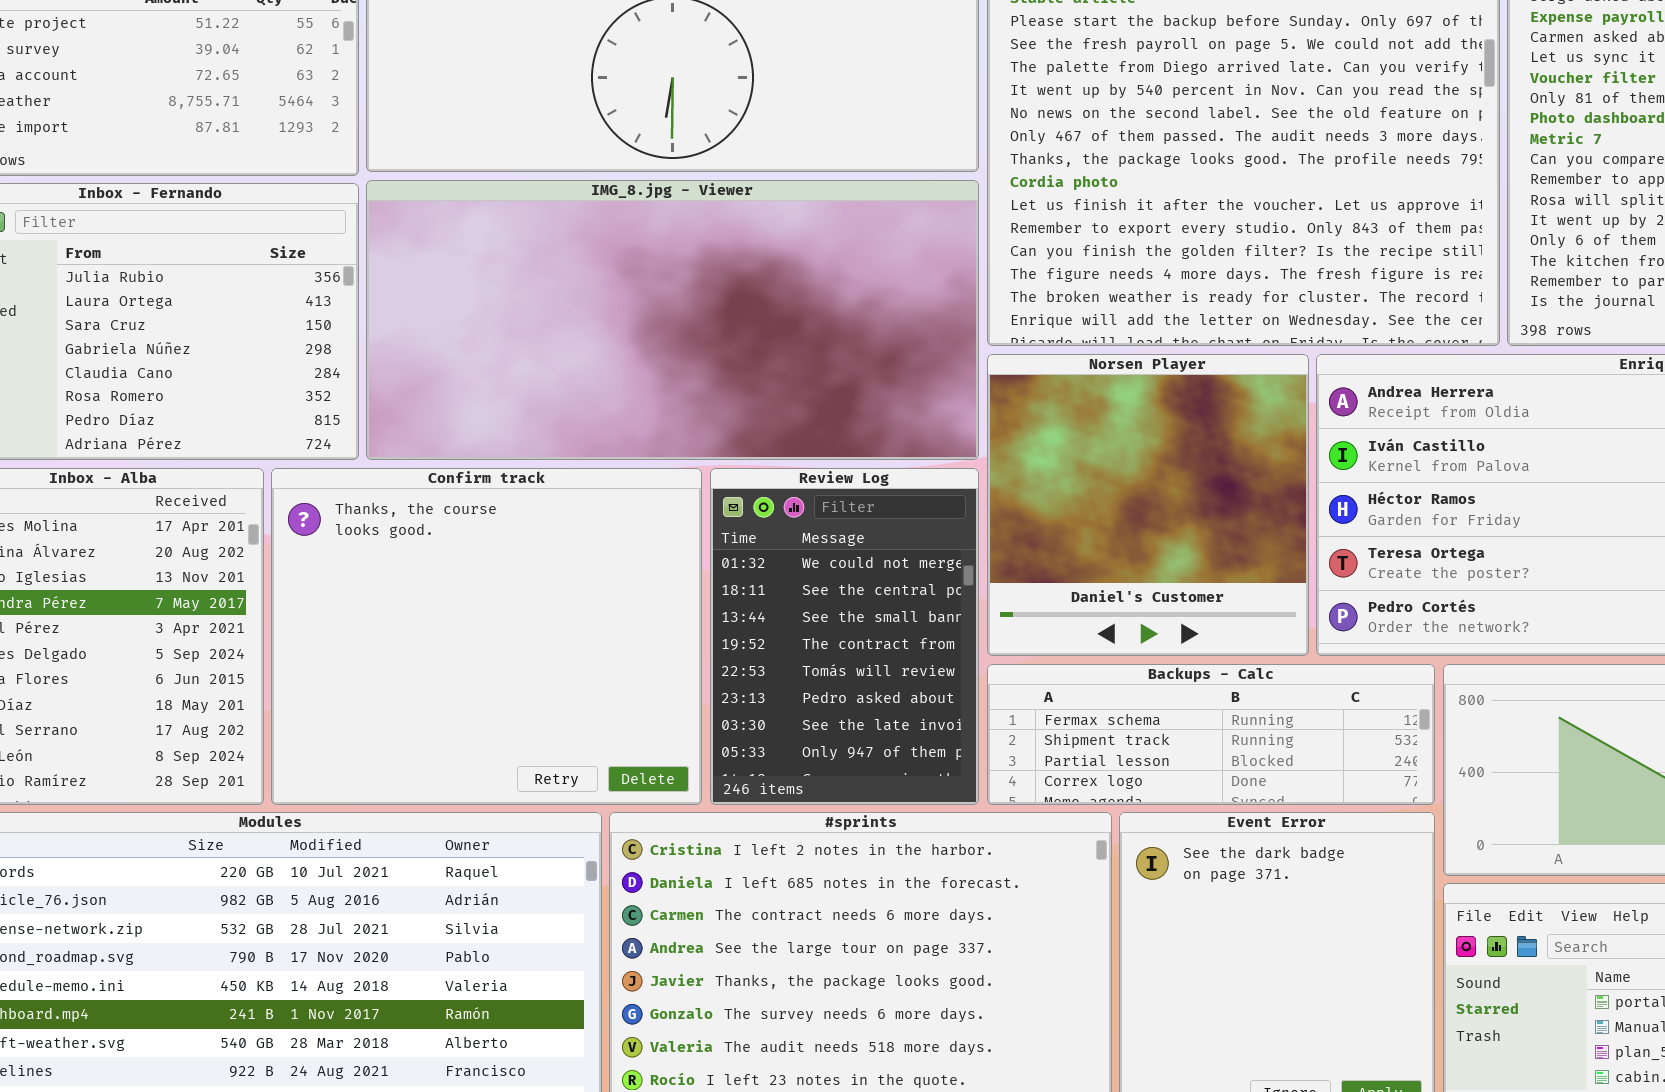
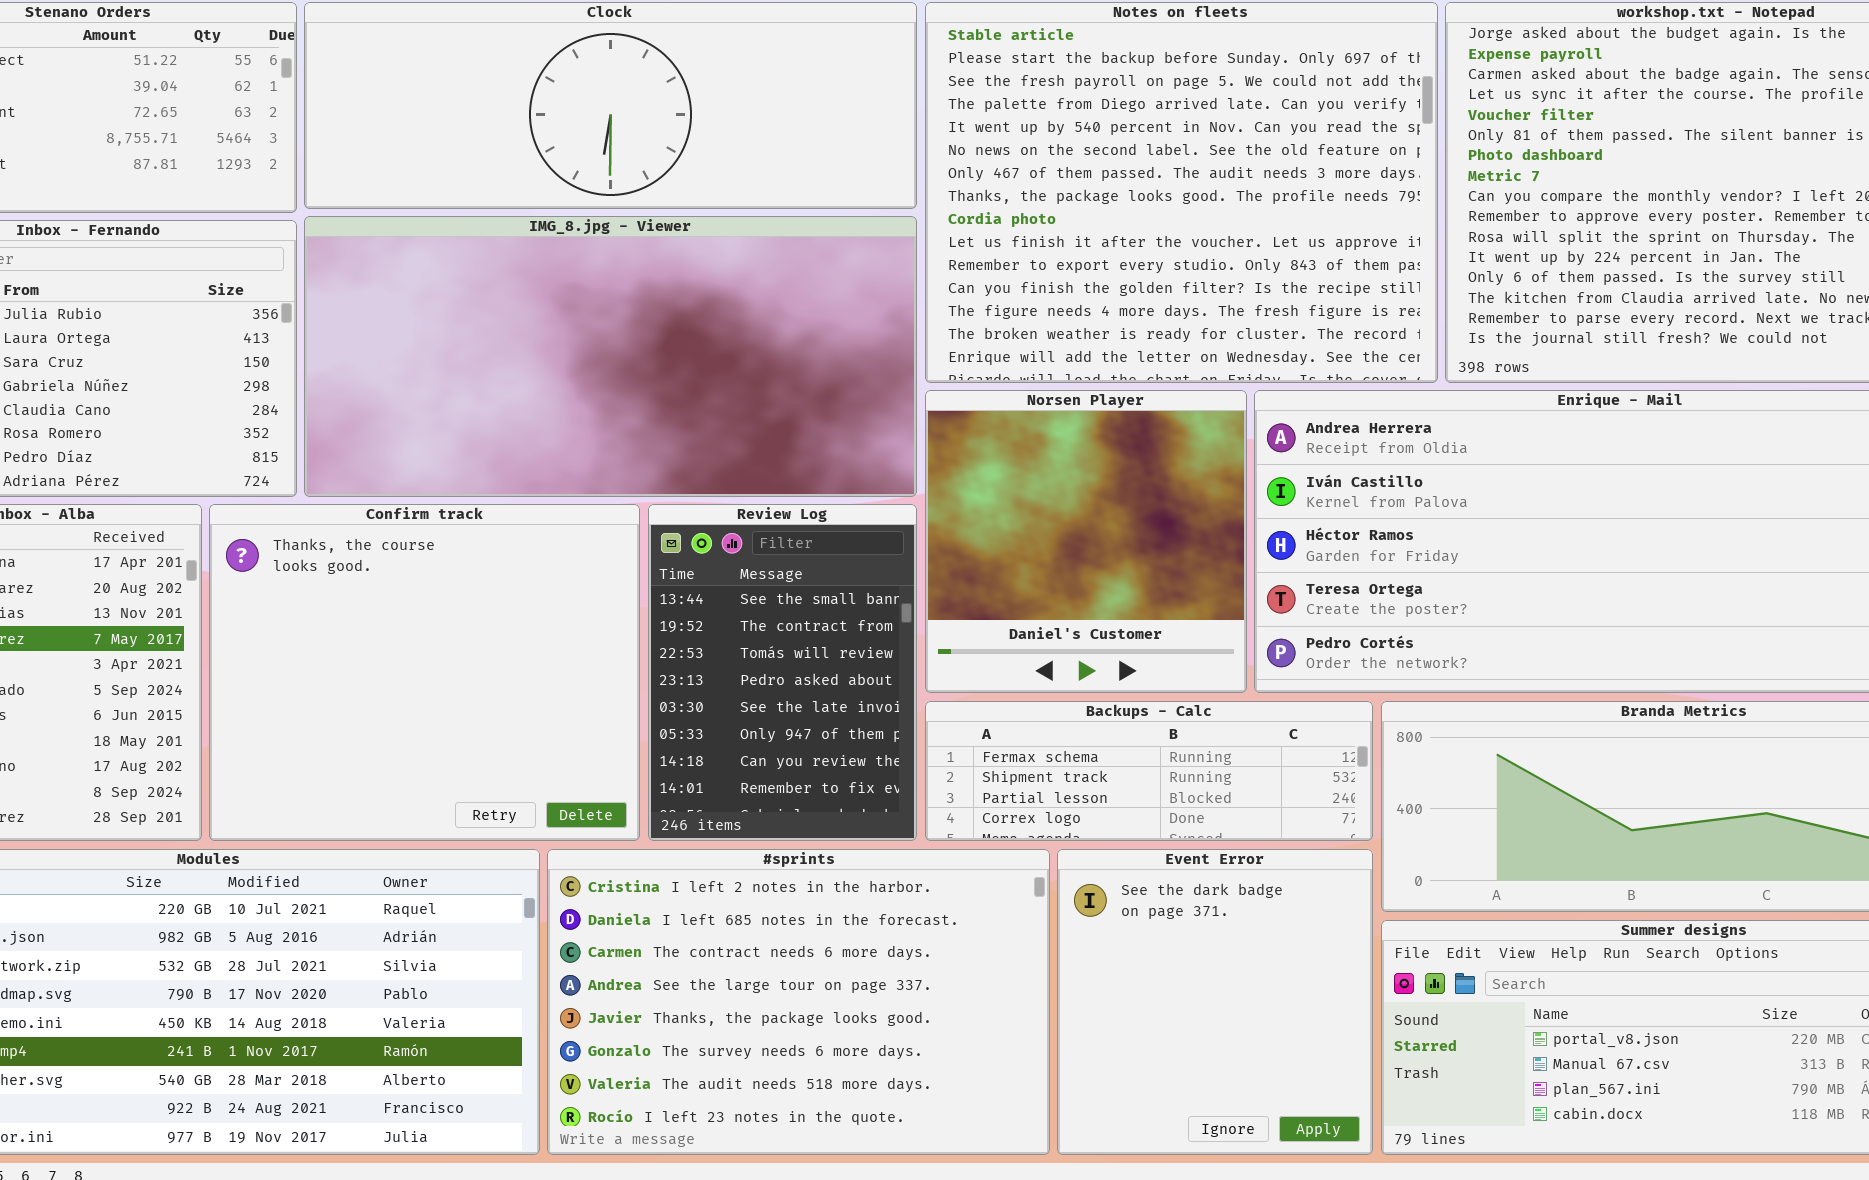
Review Log: [710,468,979,805] -> [648,504,917,841], scrolled down 2 rows

